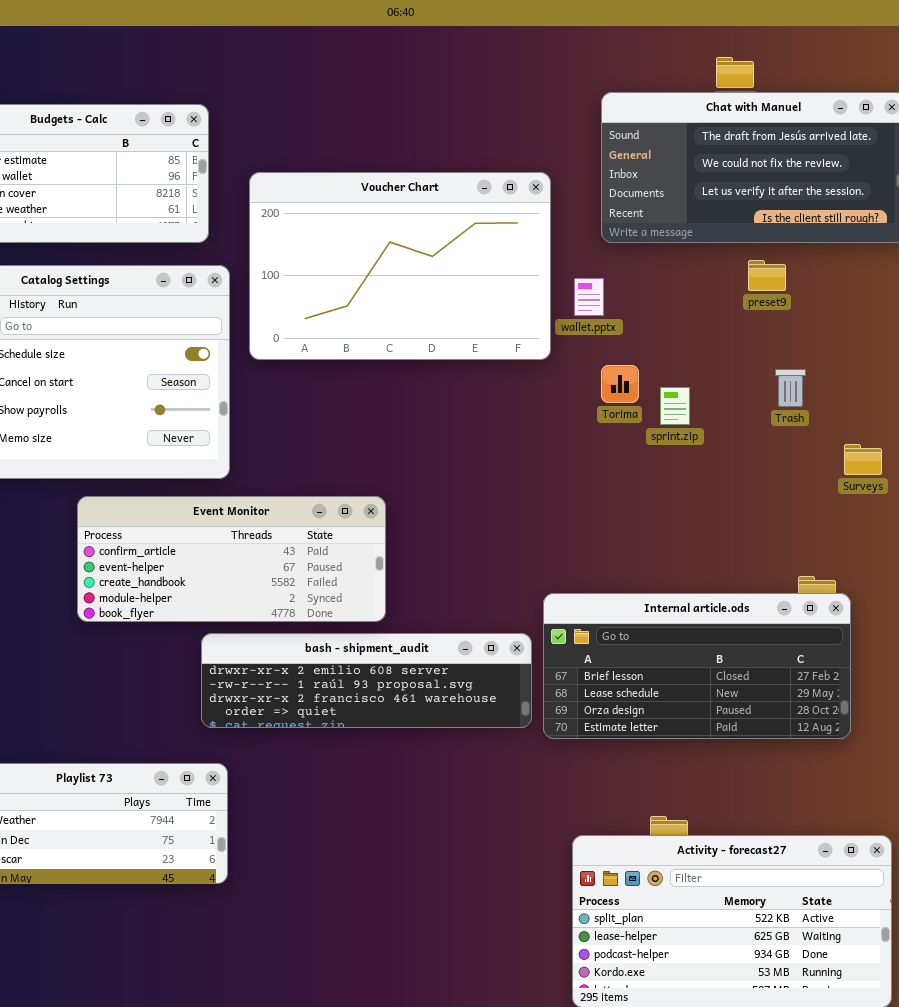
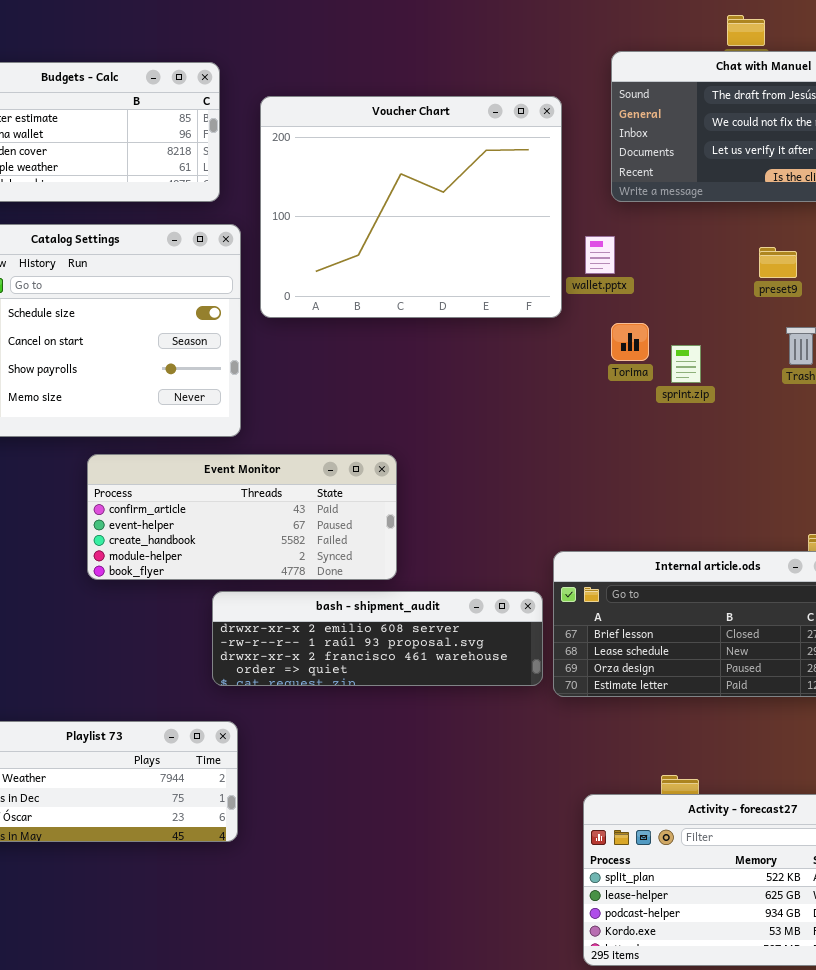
Voucher Chart: [249,172,551,360] -> [260,96,562,318], resized
preset9: [748,260,786,291] -> [759,247,797,278], moved

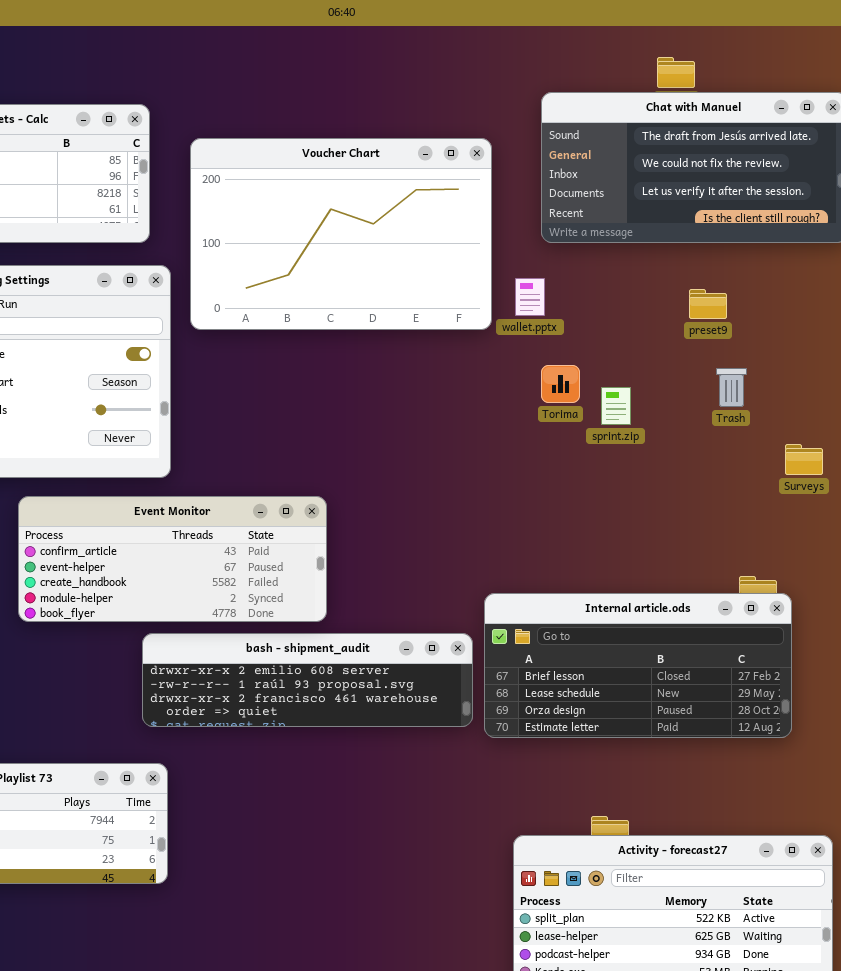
Voucher Chart: [260,96,562,318] -> [190,138,492,330], resized

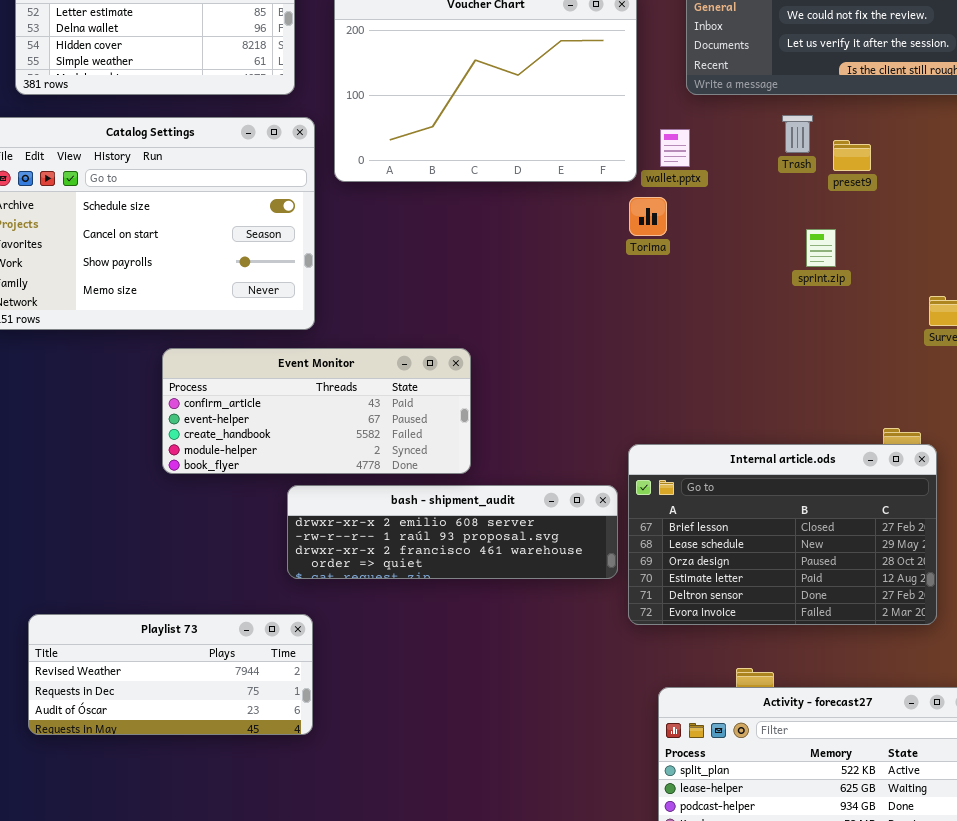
Torima: [541,365,580,403] -> [629,197,667,236], moved
Trash: [716,368,747,407] -> [782,115,813,153], moved
sprint.zip: [601,387,631,425] -> [806,229,836,267], moved
Internal article.ods: [484,593,792,738] -> [628,444,937,625], resized

